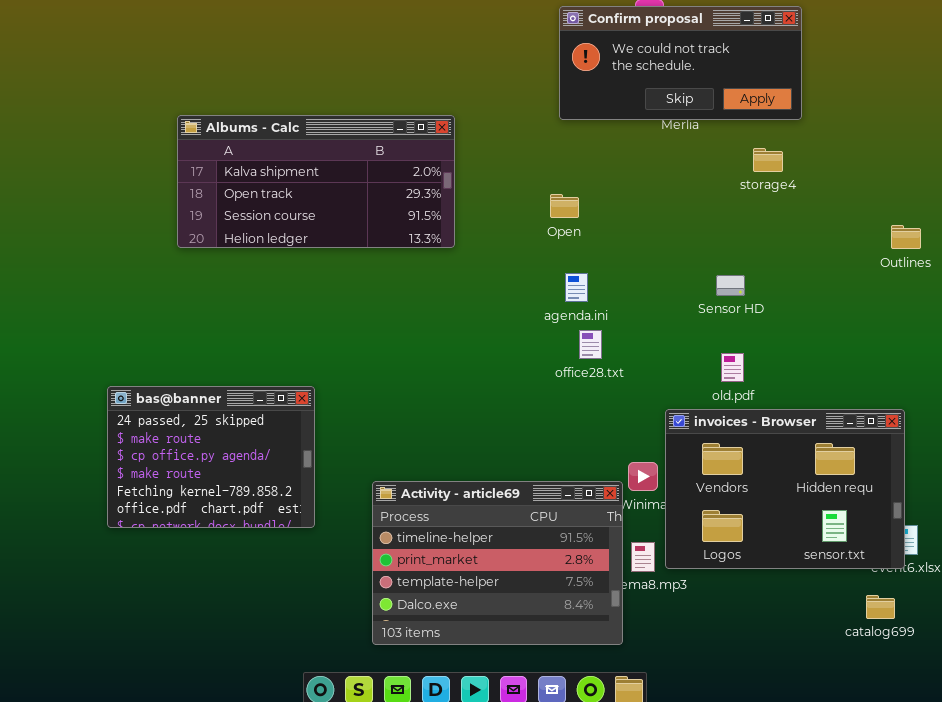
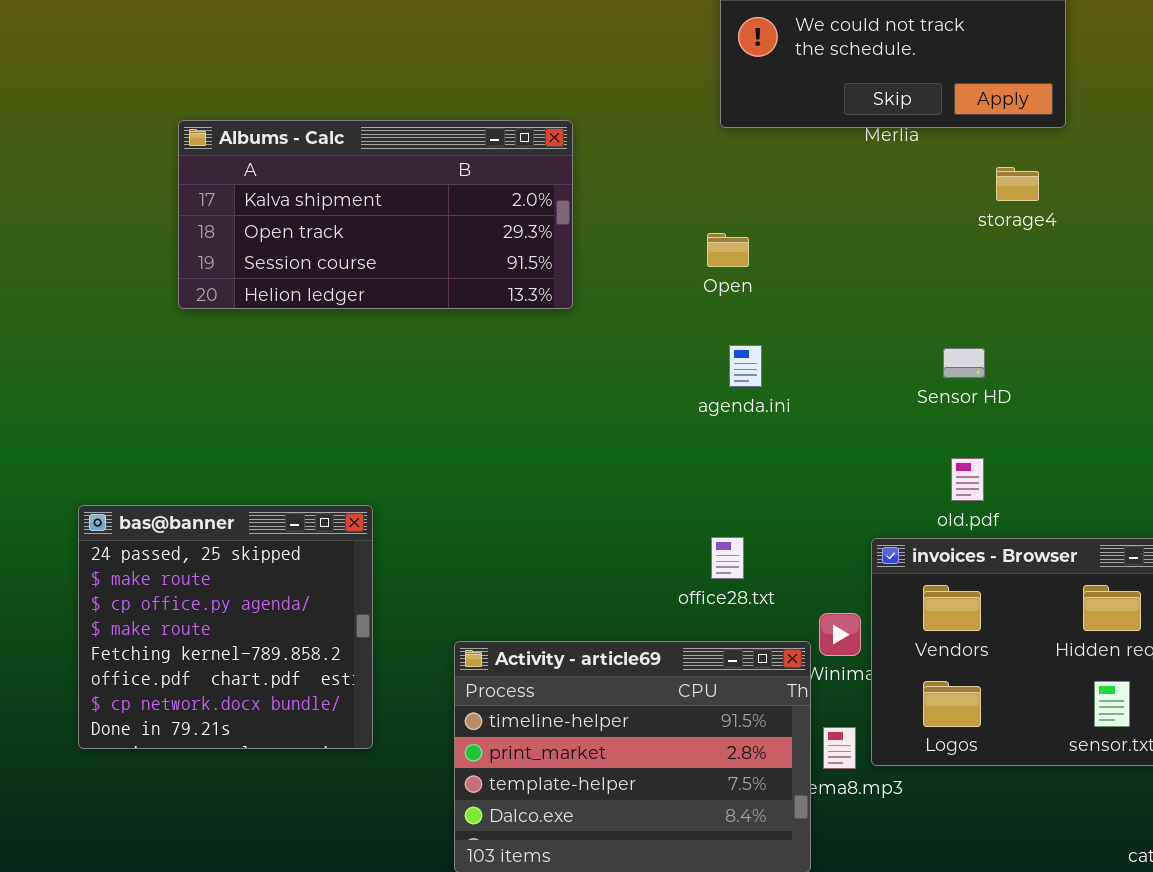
office28.txt: [579,330,602,359] -> [711,537,744,579], moved
bas@banner: [107,386,315,528] -> [78,505,373,749], resized

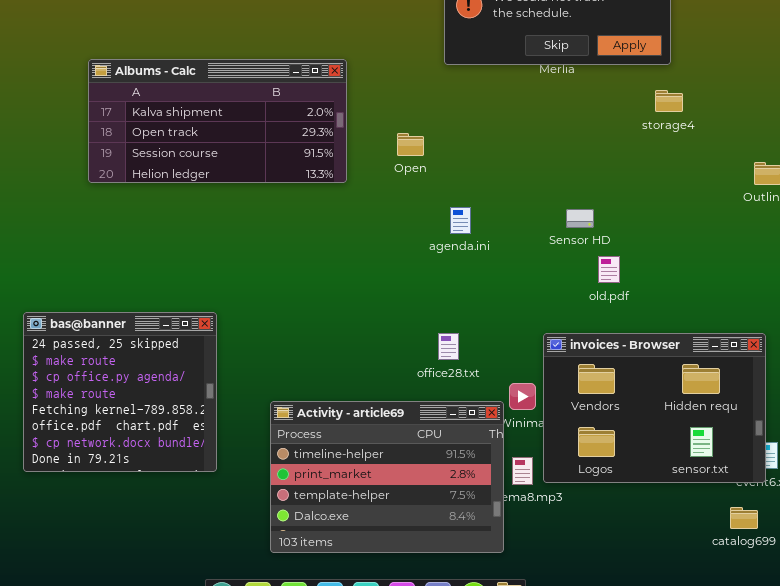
storage4: [996,167,1039,201] -> [655,90,683,112], moved
Open: [707,233,749,267] -> [397,133,424,156], moved
Sensor HD: [943,348,985,378] -> [566,209,594,228], moved
old.pdf: [951,458,984,501] -> [598,256,620,283], moved

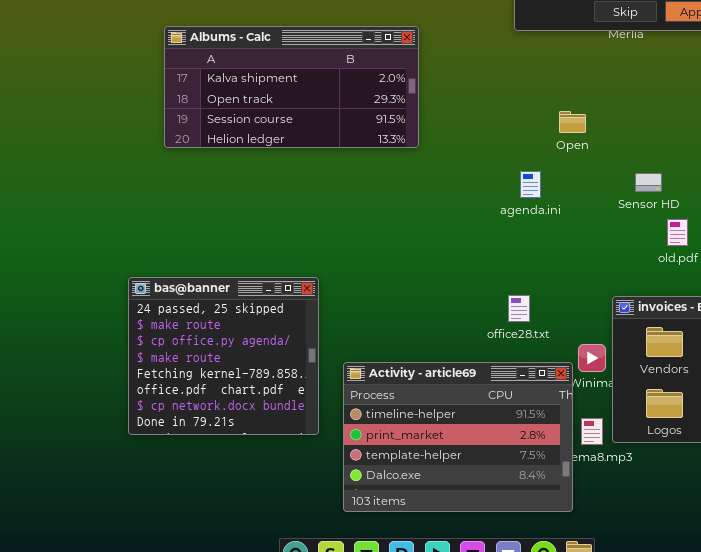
Open: [397,133,424,156] -> [559,111,586,133], moved
bas@banner: [23,312,217,472] -> [128,277,319,435], moved

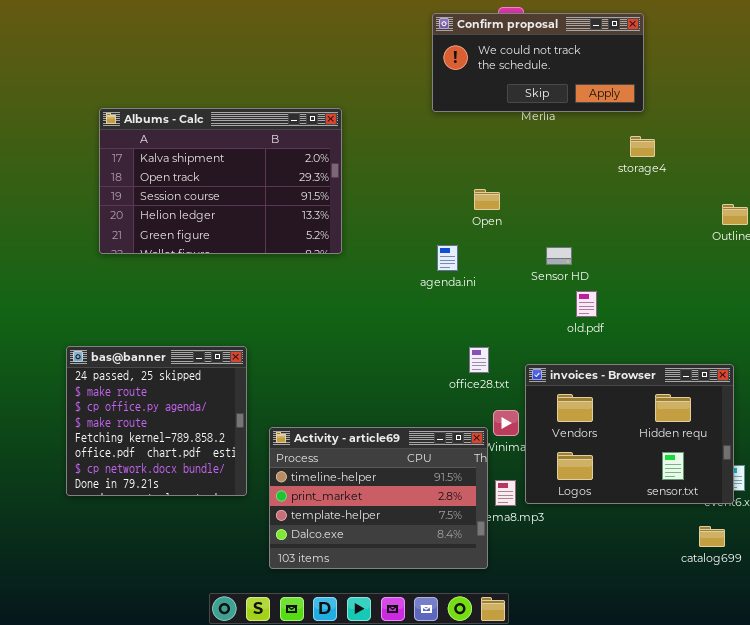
Albums - Calc: [164,26,419,148] -> [99,108,342,254], resized
office28.txt: [508,295,530,322] -> [469,347,489,373], moved

